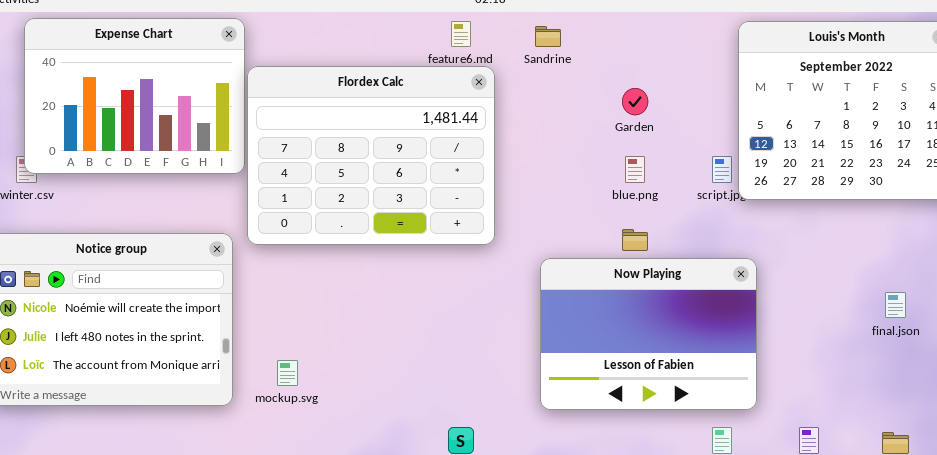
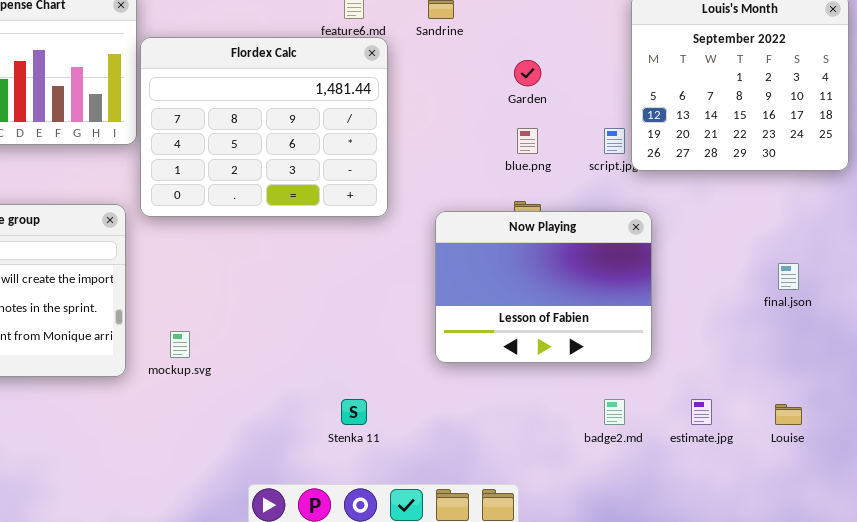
Now Playing: [540,258,757,410] -> [435,211,652,363], moved

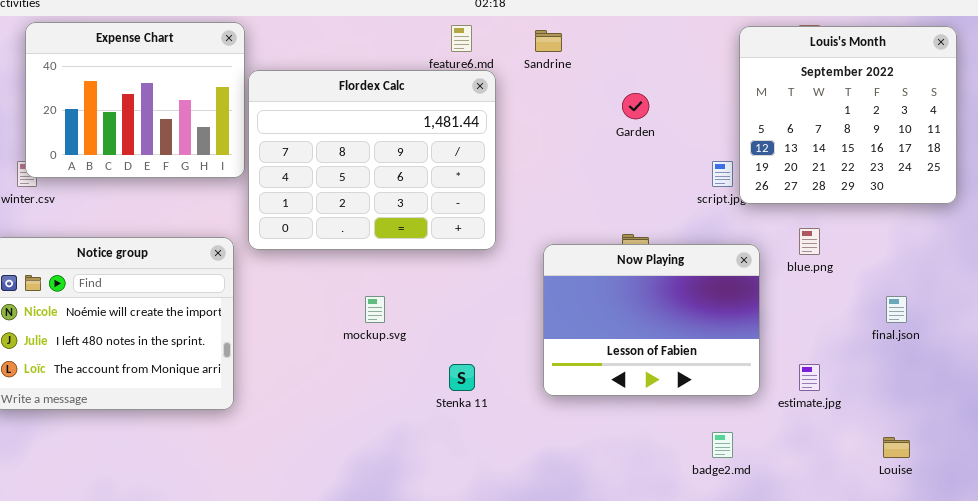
blue.png: [517,128,538,154] -> [799,228,820,255], moved
mockup.svg: [170,331,190,358] -> [365,296,385,323], moved
Stenka 11: [341,399,367,425] -> [449,364,475,391], moved
estimate.jpg: [691,399,712,425] -> [799,364,820,391], moved

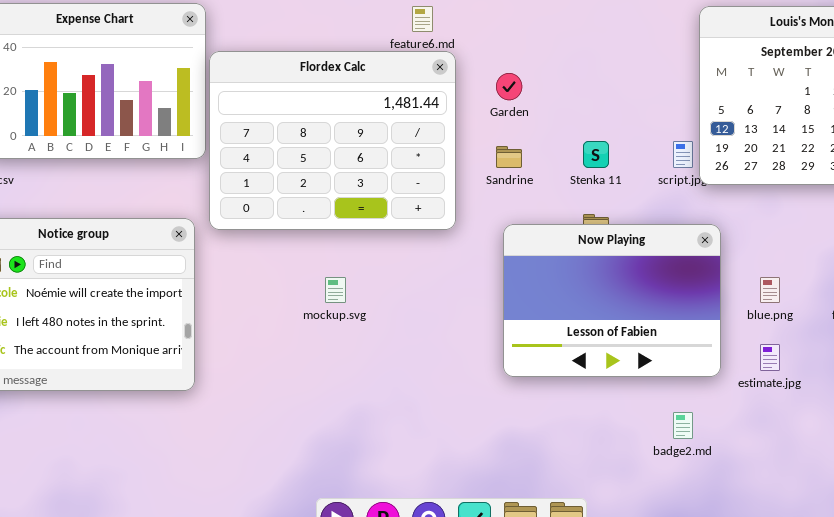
Sandrine: [535,30,562,52] -> [496,146,522,168], moved
Garden: [622,93,649,119] -> [496,73,522,100], moved
blue.png: [799,228,820,255] -> [760,277,780,303], moved
Stenka 11: [449,364,475,391] -> [583,141,609,168], moved

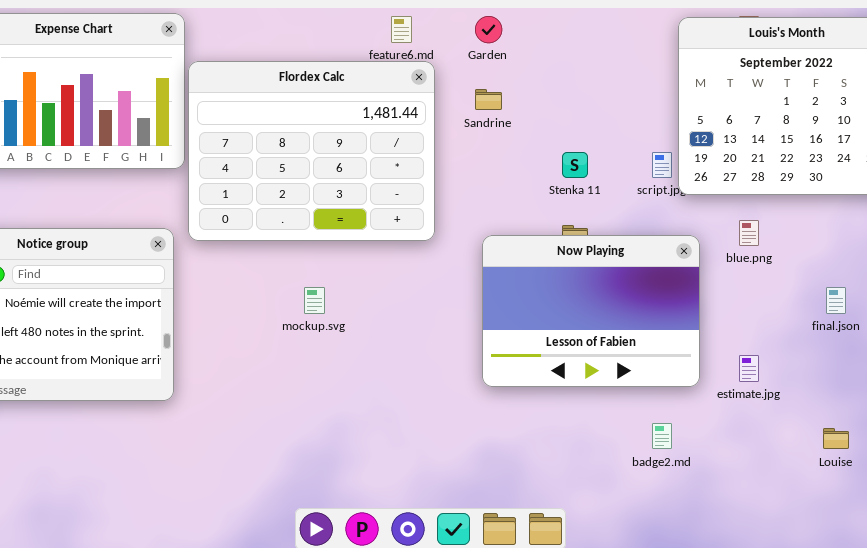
Garden: [496,73,522,100] -> [475,16,502,43], moved
Sandrine: [496,146,522,168] -> [475,89,502,110], moved
blue.png: [760,277,780,303] -> [739,220,759,246], moved

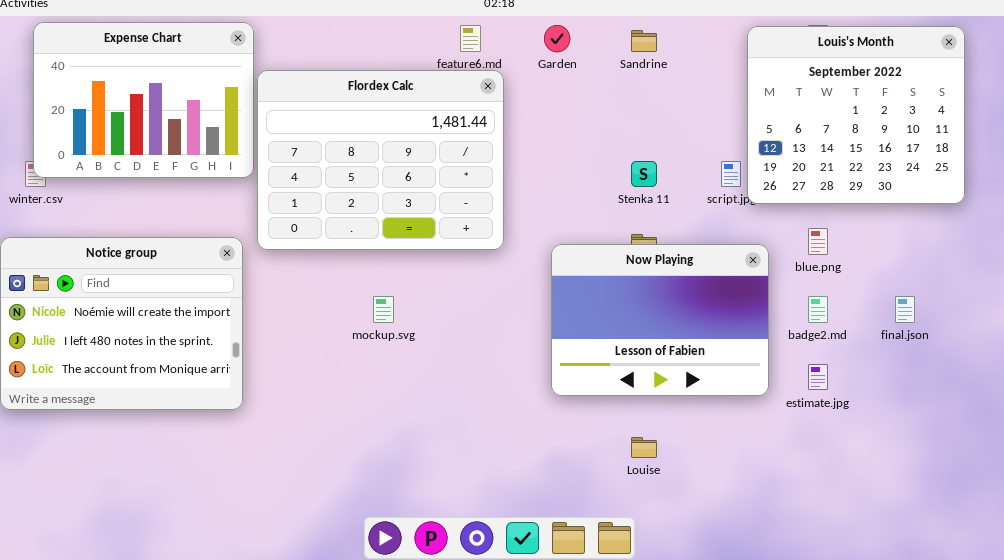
Sandrine: [475,89,502,110] -> [631,30,657,52], moved
badge2.md: [652,423,672,449] -> [808,296,828,323], moved
Louise: [823,428,849,449] -> [631,437,657,458], moved

